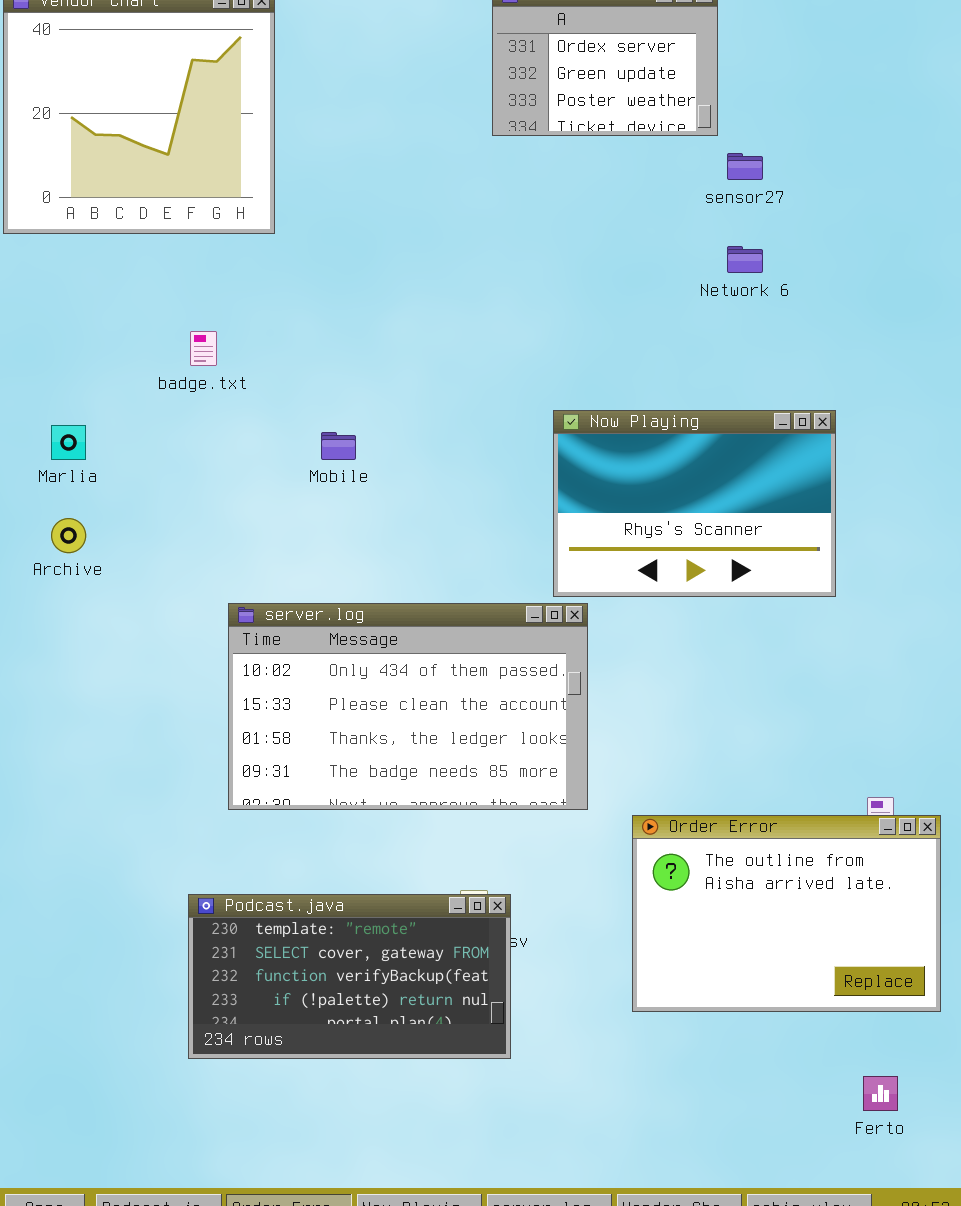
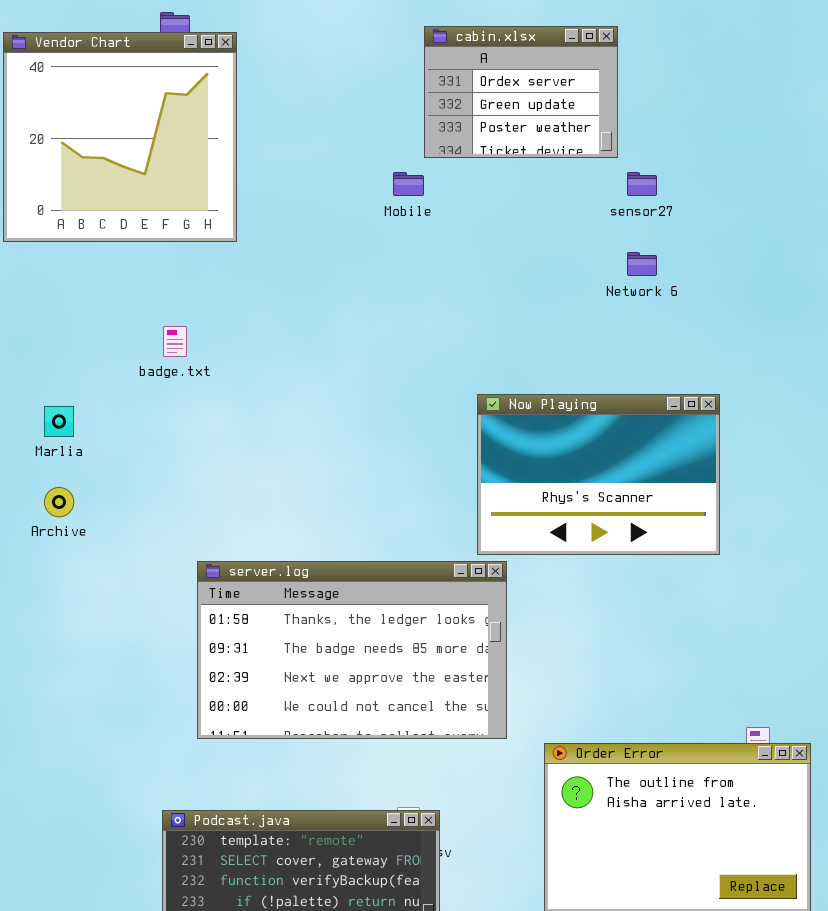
Mobile: [321,432,356,460] -> [393,172,424,196], moved
server.log: [228,603,588,810] -> [197,561,507,739], scrolled down 2 rows

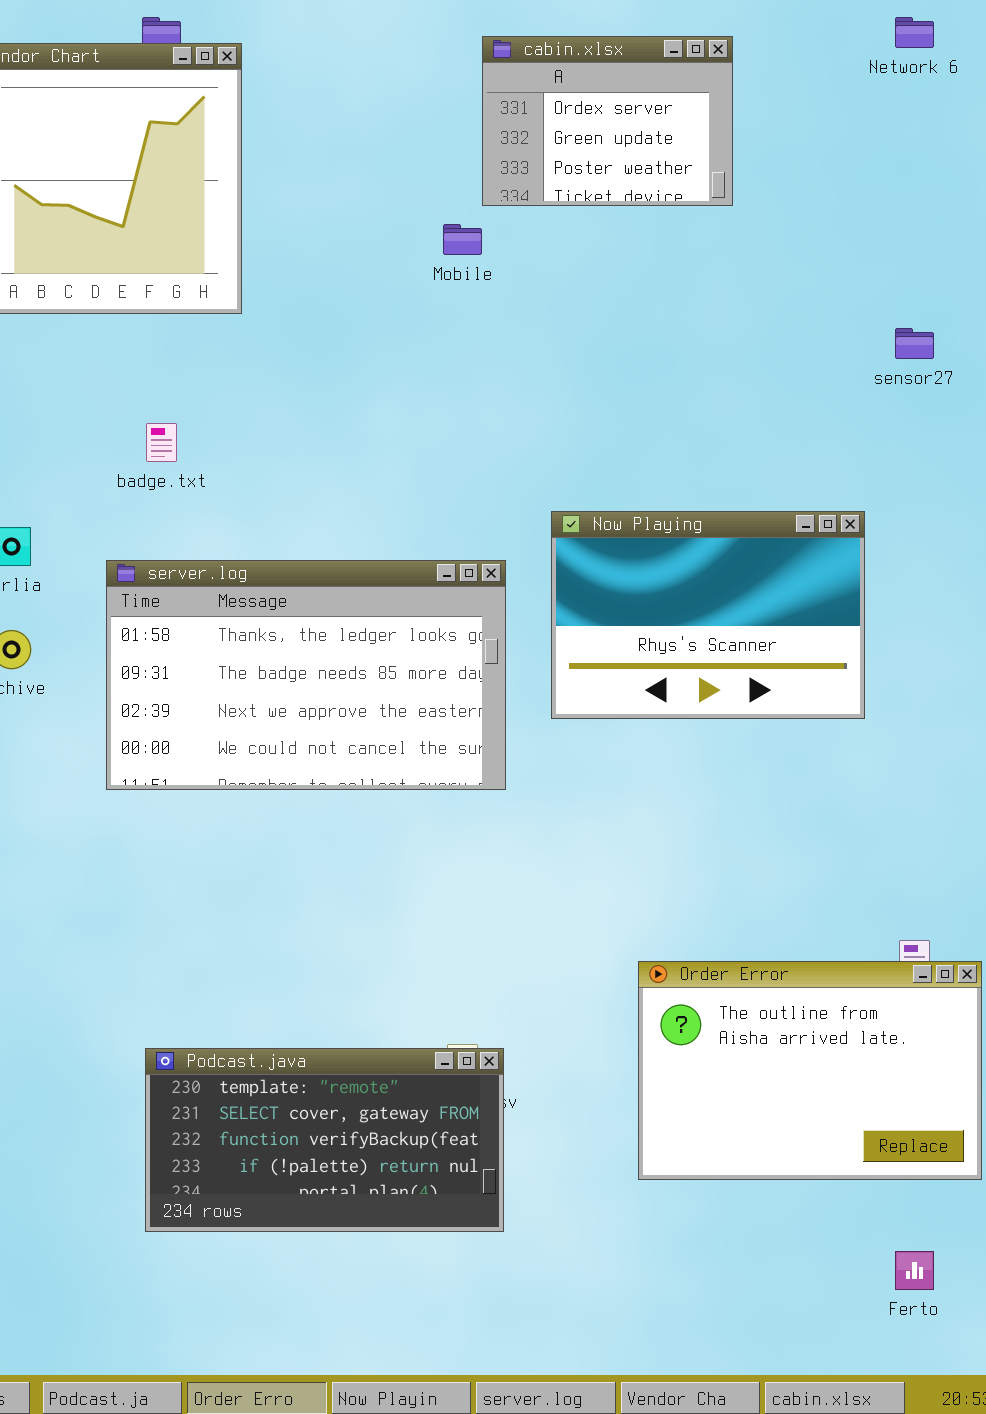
sensor27: [627,172,657,196] -> [895,328,934,359], moved
Network 6: [627,252,657,276] -> [895,17,934,48], moved
server.log: [197,561,507,739] -> [106,560,506,790], moved

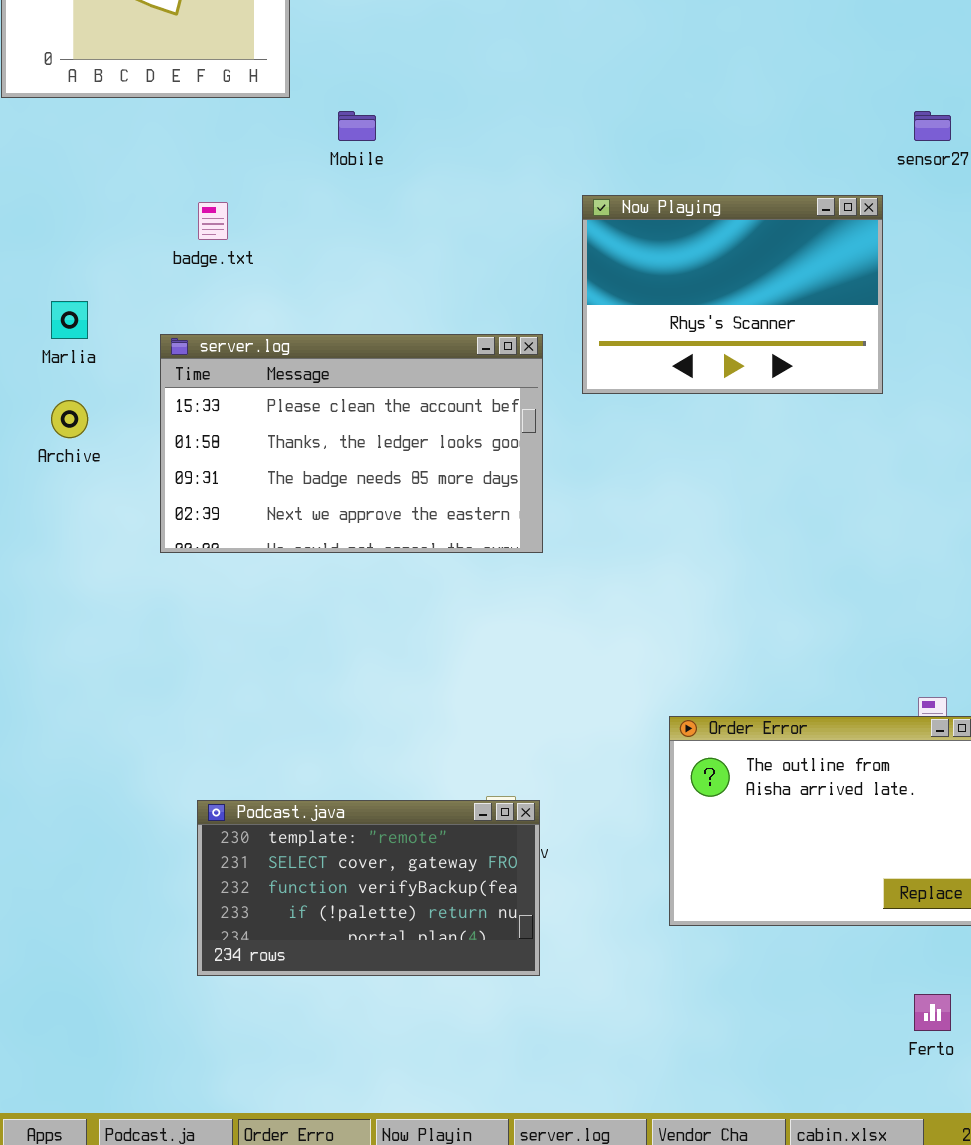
Mobile: [443,224,482,255] -> [338,111,376,141], moved
Now Playing: [551,511,865,719] -> [582,195,883,394], moved
server.log: [106,560,506,790] -> [160,334,543,553], scrolled up 1 row

